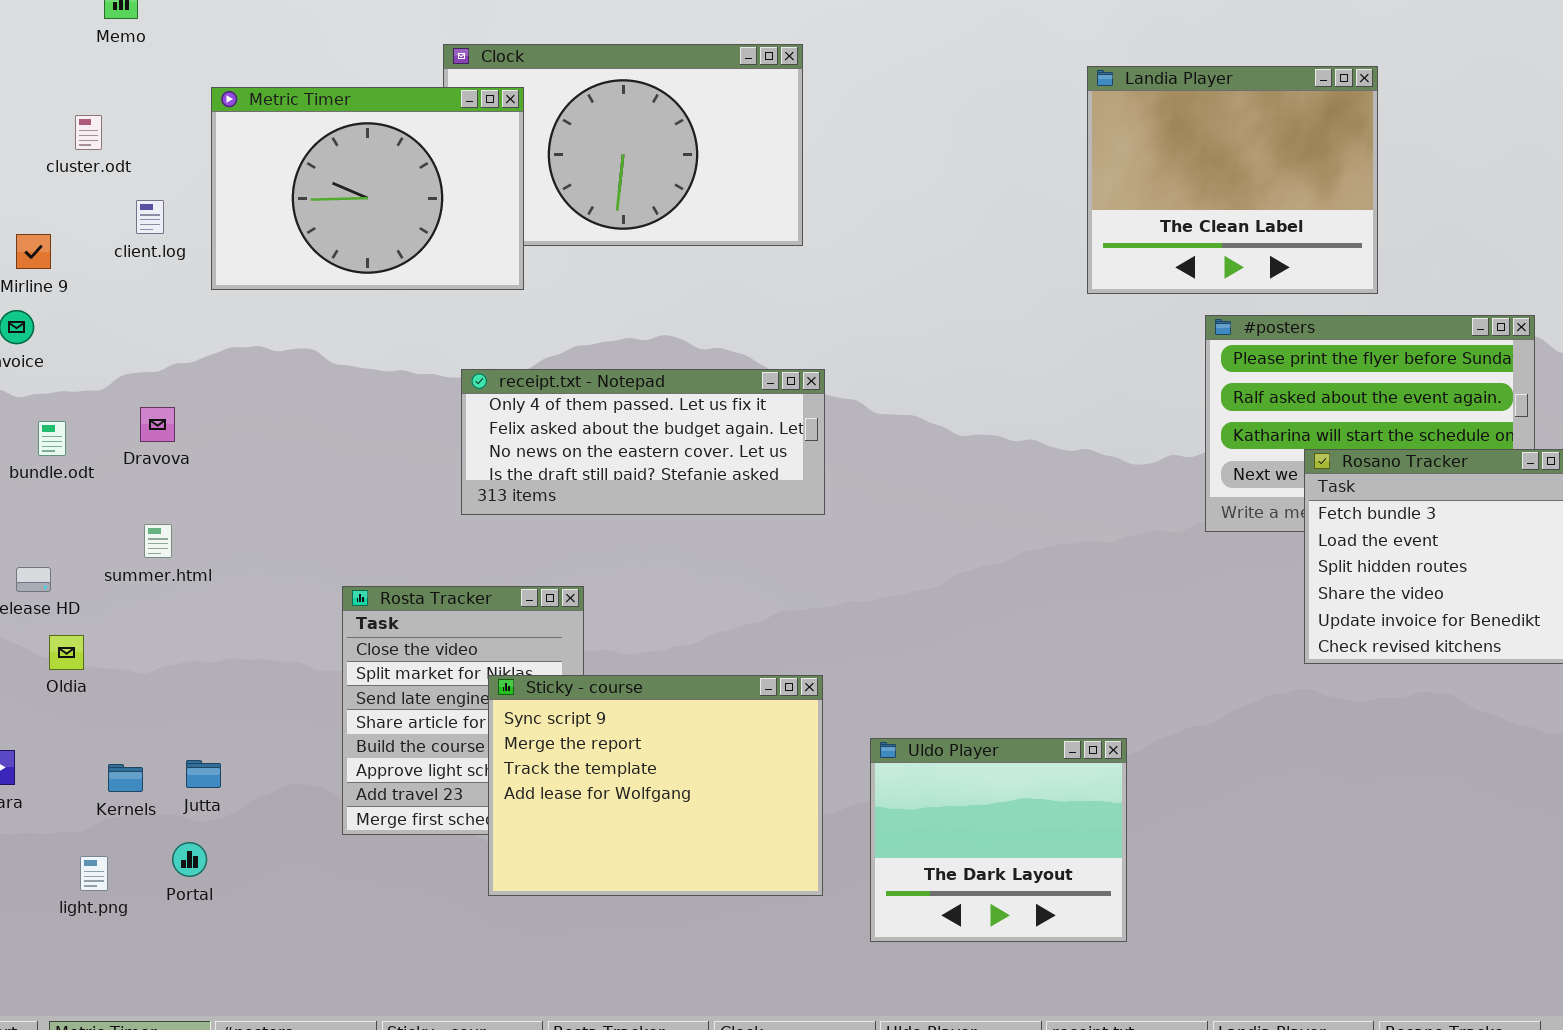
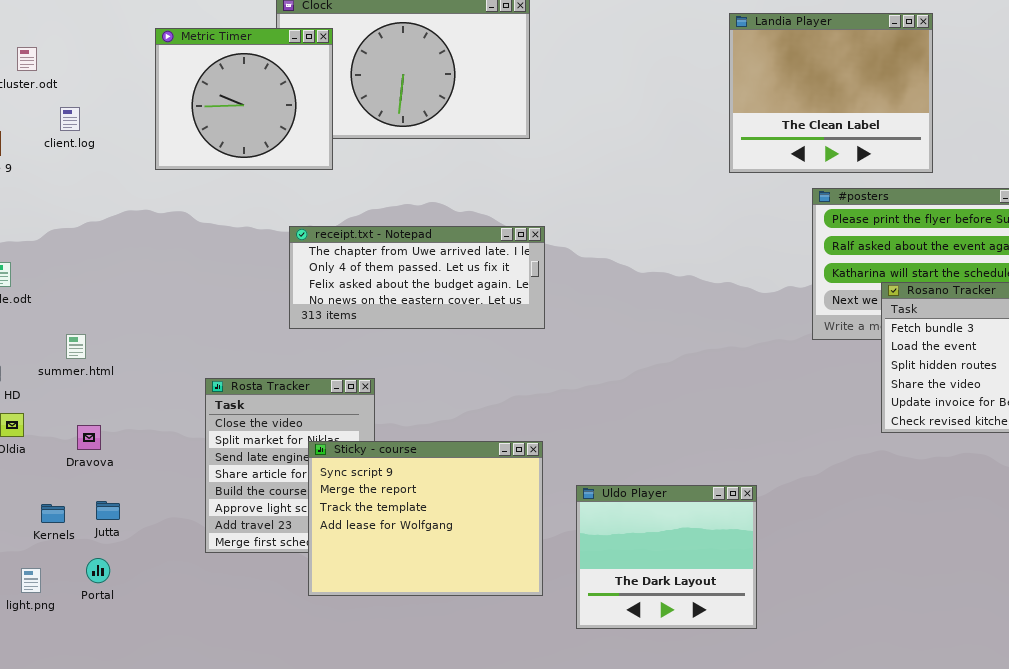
Metric Timer: [211,87,524,290] -> [155,28,333,170], resized
receipt.txt - Notepad: [461,369,825,515] -> [289,226,545,329], scrolled up 1 row
Dravova: [140,407,175,442] -> [77,425,101,450], moved

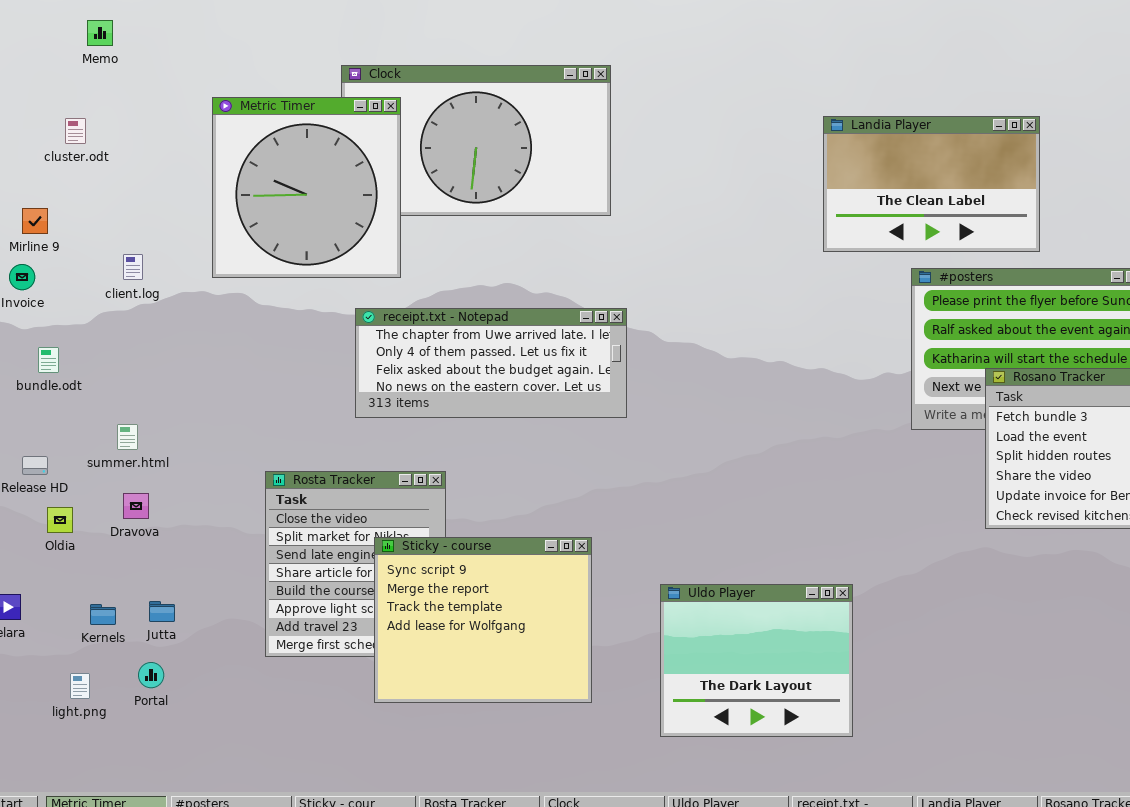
Landia Player: [729,13,933,173] -> [823,116,1040,252], resized
Metric Timer: [155,28,333,170] -> [212,97,401,278], resized
client.log: [60,107,80,131] -> [123,254,143,280], moved
Dravova: [77,425,101,450] -> [123,493,149,519], moved
Sticky - course: [308,441,543,596] -> [374,537,592,703], resized

